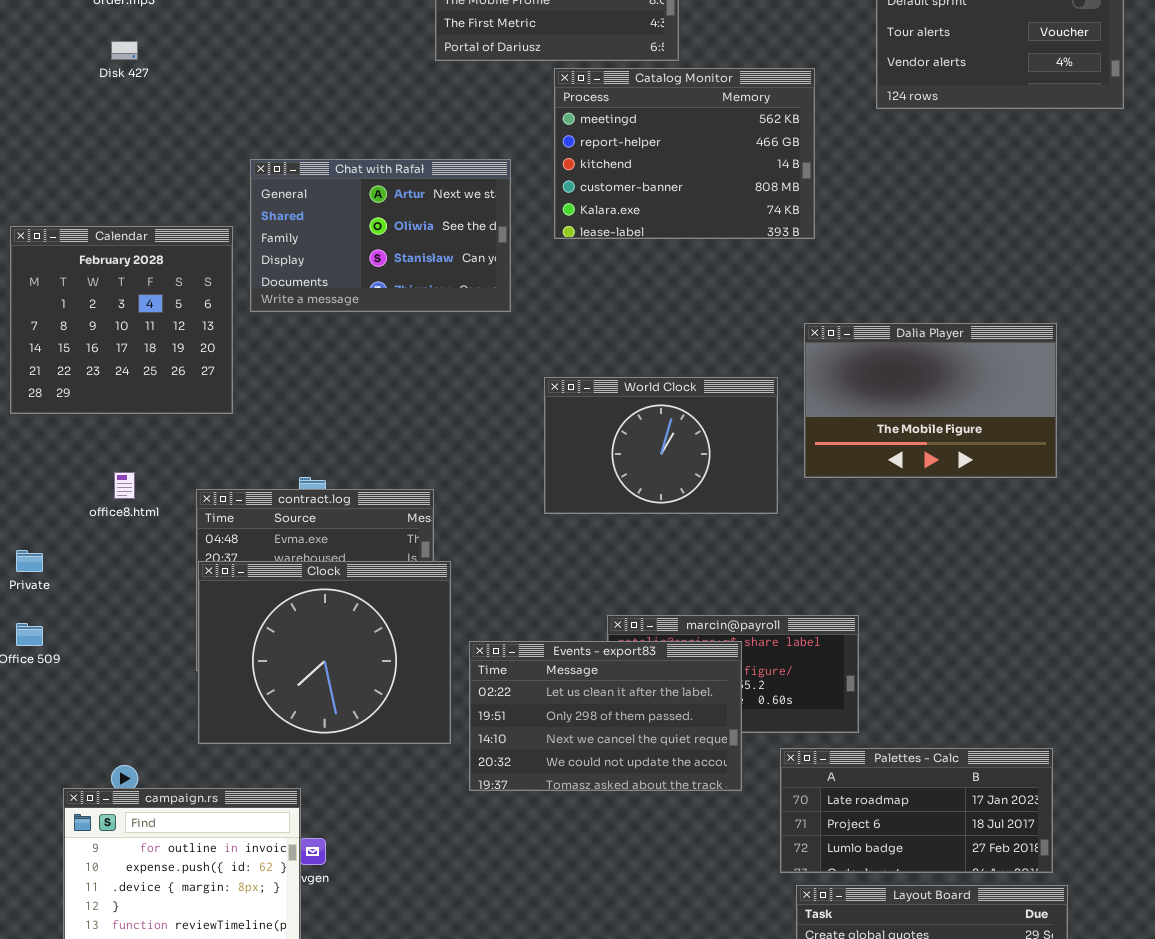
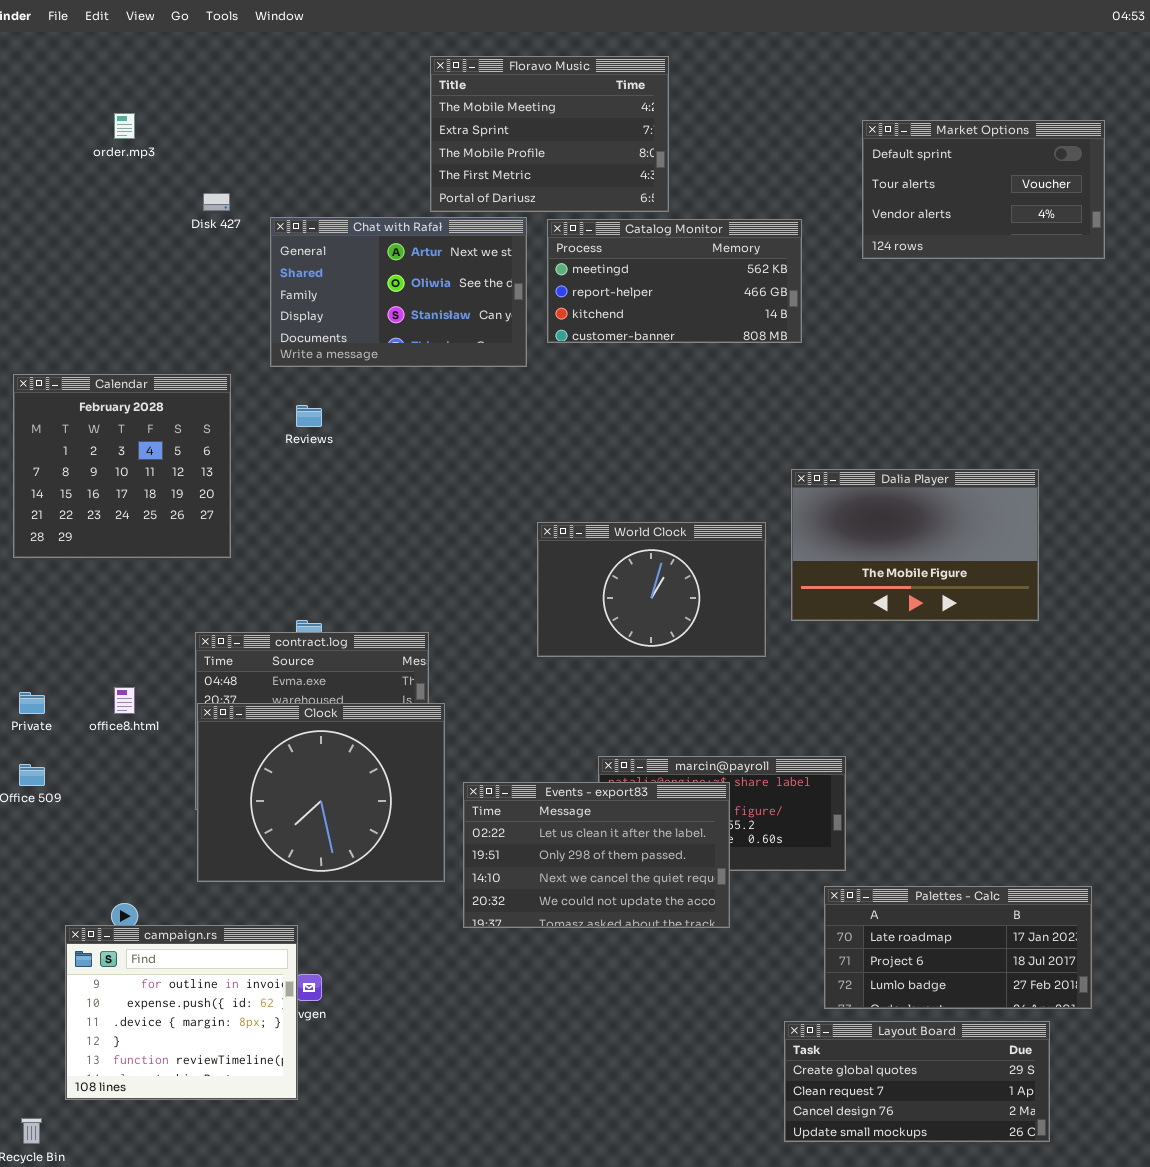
Disk 427: [111,41,138,60] -> [203,193,230,211], moved
Catalog Monitor: [554,68,815,239] -> [547,219,802,343], resized
Chat with Rafał: [250,159,511,312] -> [270,217,527,367], moved
office8.html: [114,472,135,499] -> [114,687,135,714], moved
Palettes - Calc: [780,748,1053,873] -> [824,886,1092,1009], moved

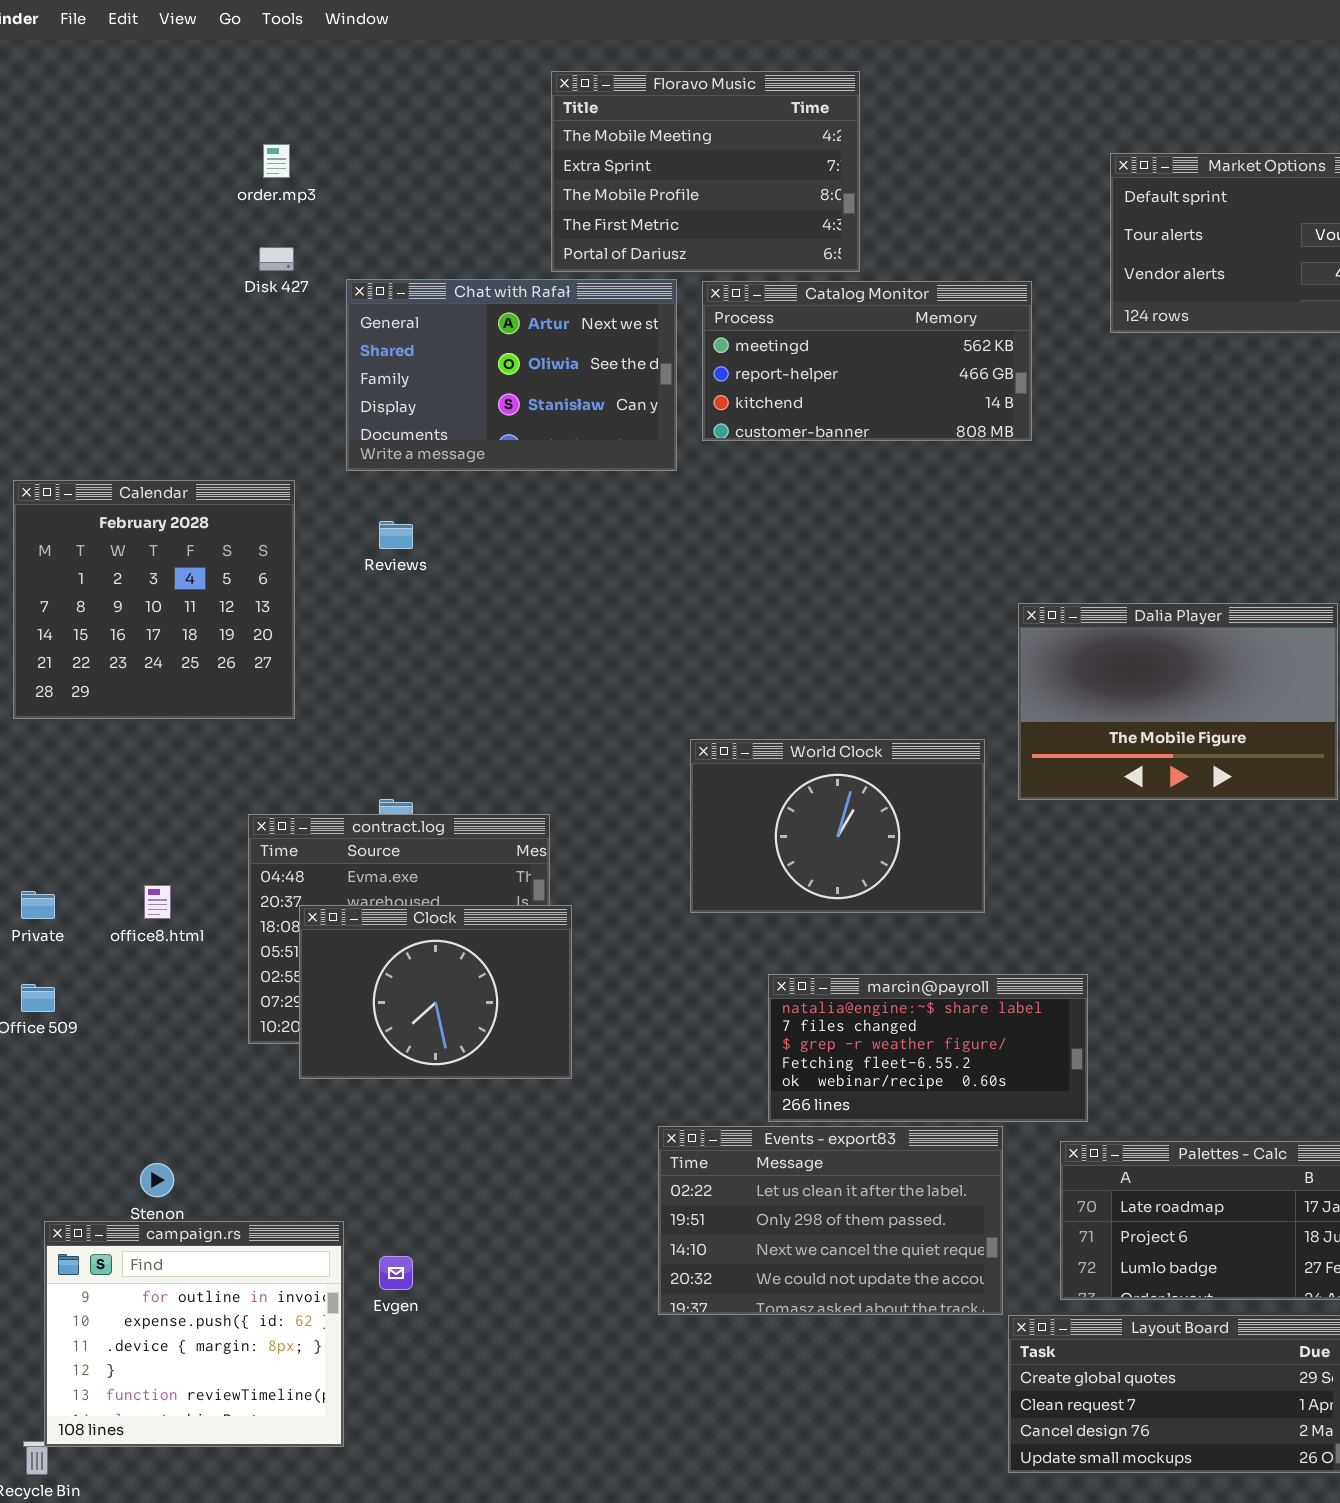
order.mp3: [114,113,135,139] -> [263,144,290,178], moved
World Clock: [537,522,766,657] -> [690,739,985,913], moved
Clock: [197,703,445,882] -> [299,905,572,1079], resized
Events - export83: [463,782,730,928] -> [658,1126,1003,1315], moved
campaign.rs: [65,925,298,1100] -> [44,1221,344,1447], moved

